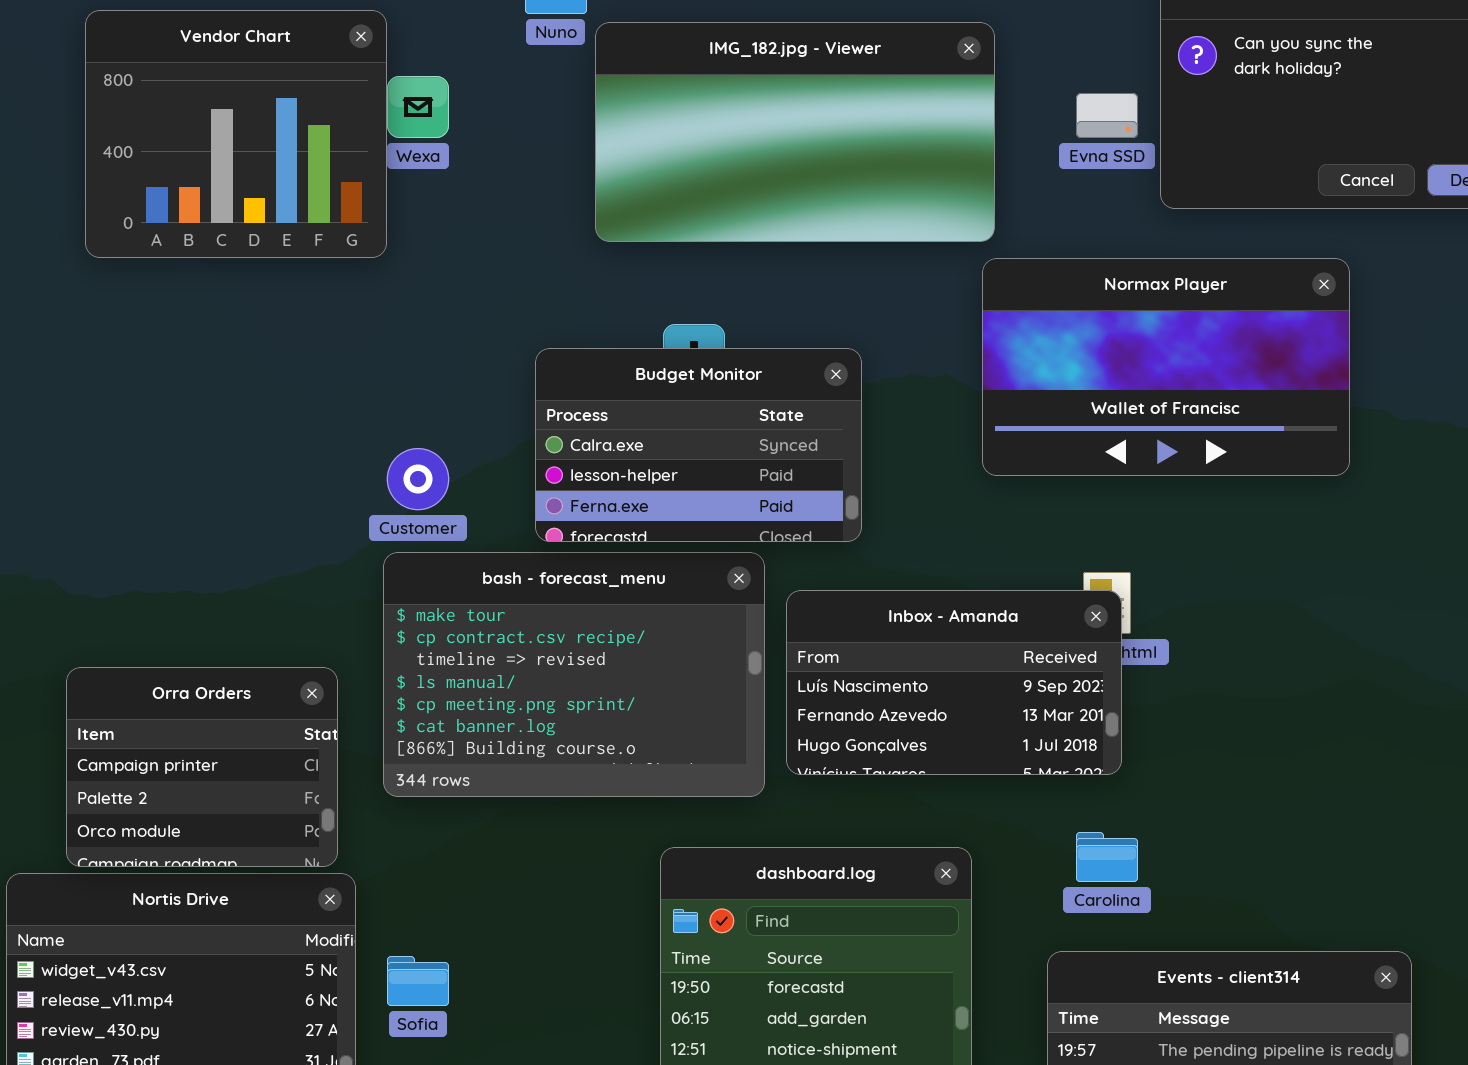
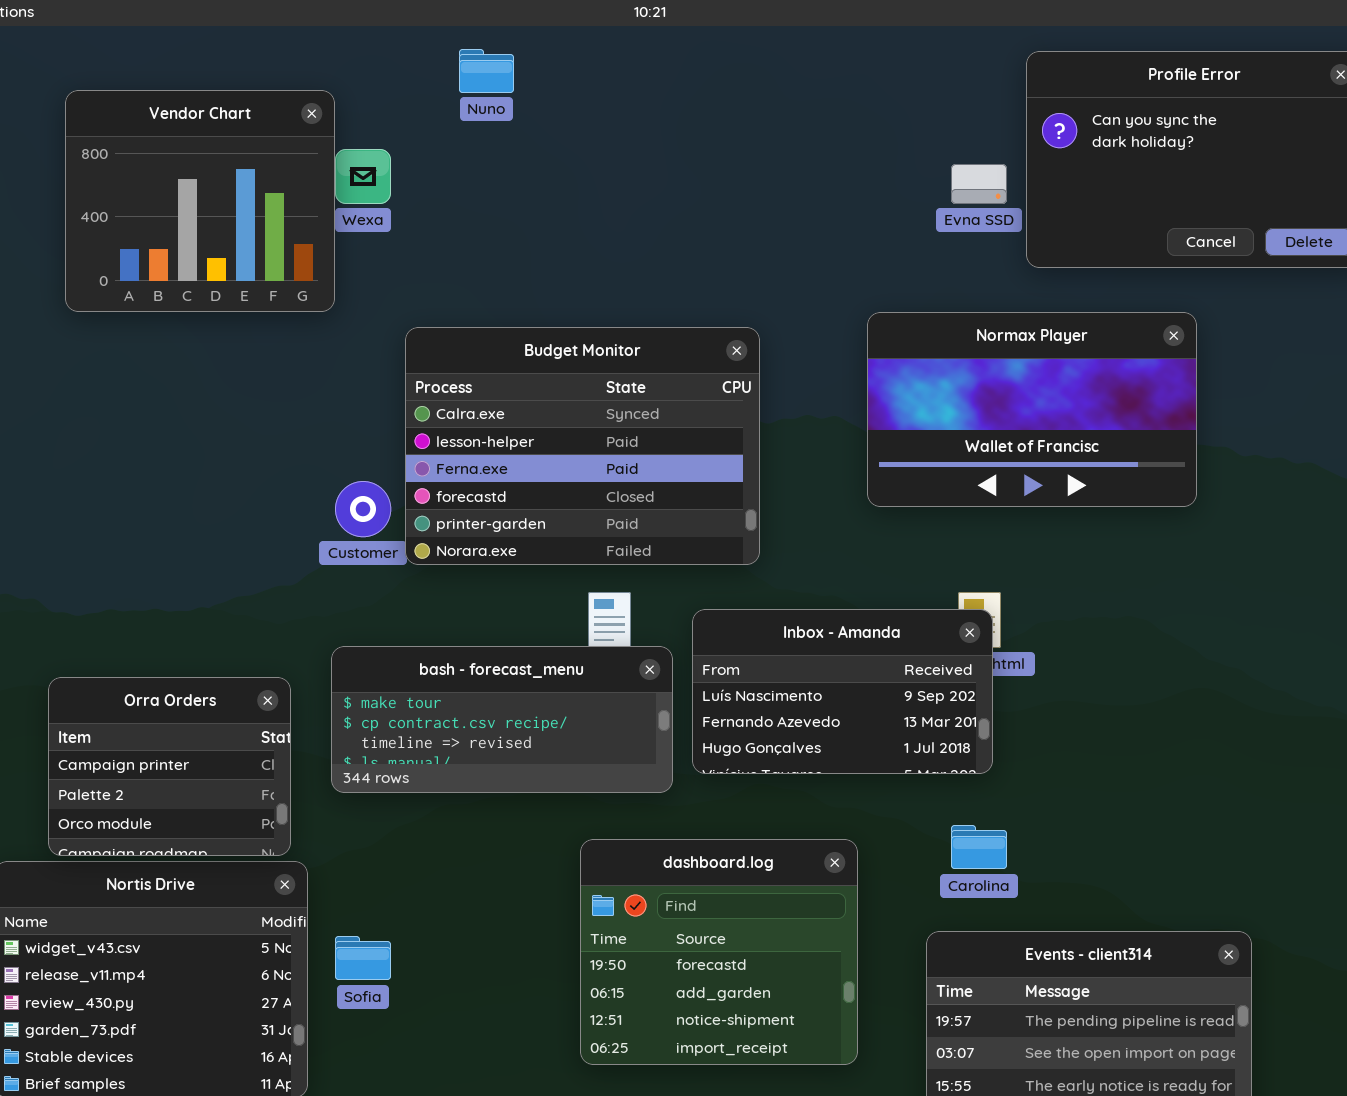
IMG_182.jpg - Viewer: [595,22,995,242] -> none, closed
Budget Monitor: [535,348,862,542] -> [405,327,760,565], resized
bash - forecast_menu: [383,552,765,797] -> [331,646,673,793], resized

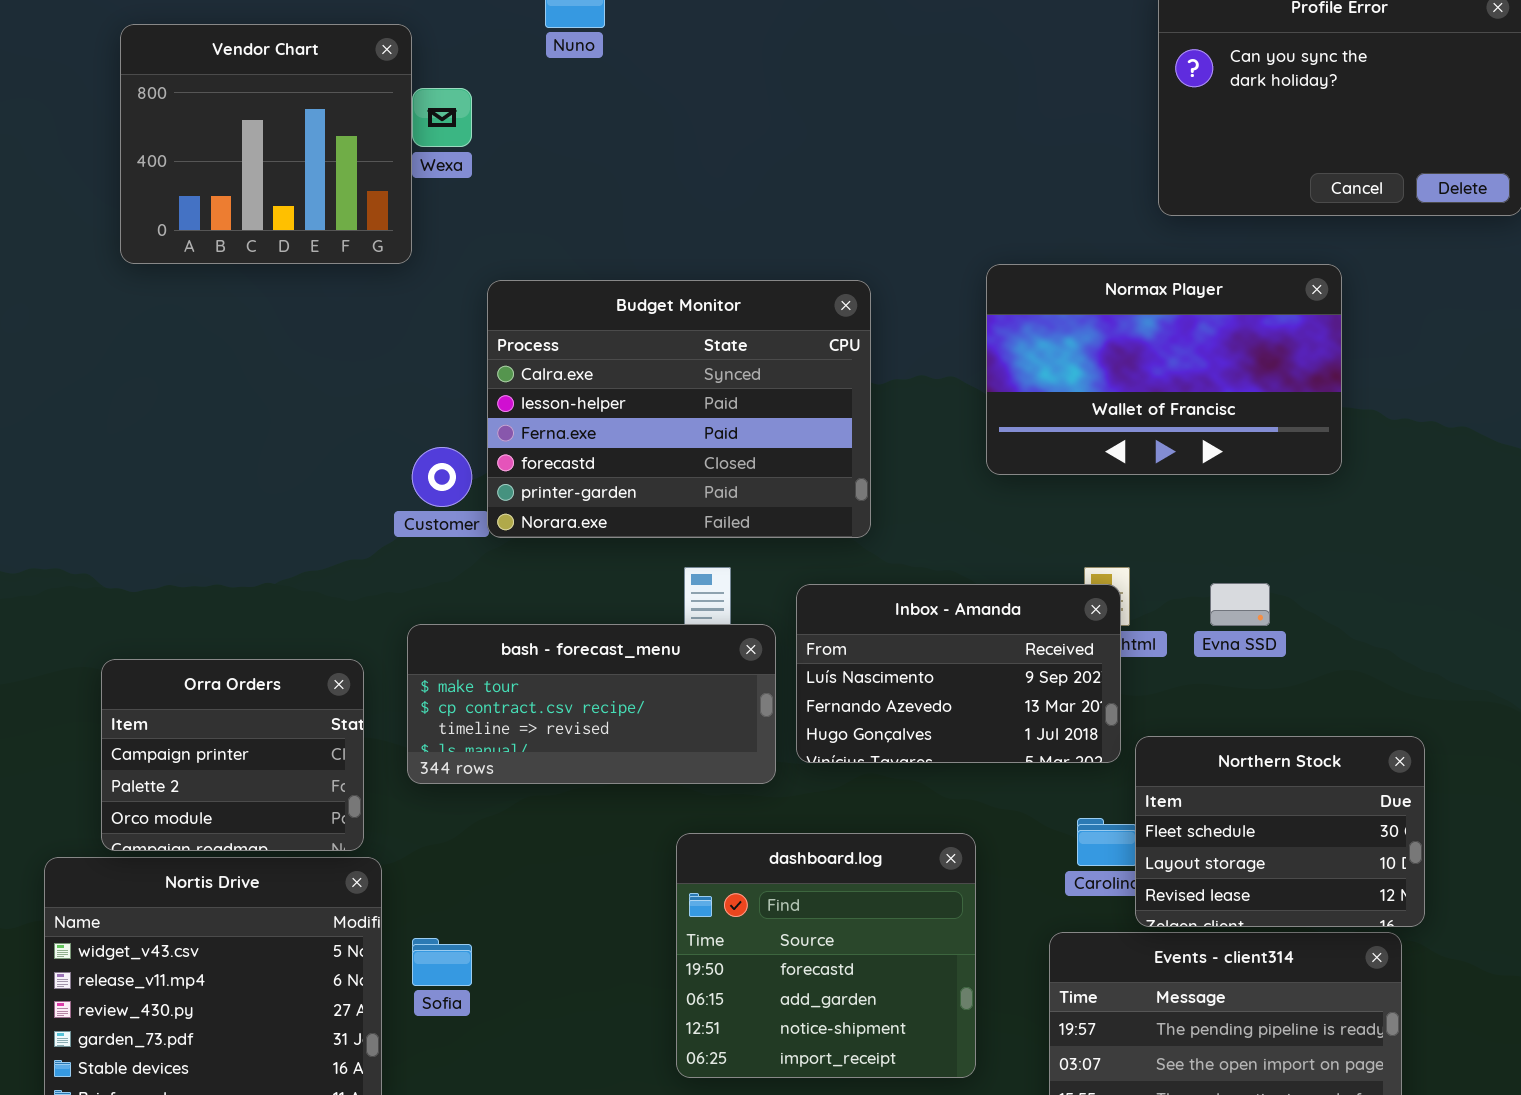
Evna SSD: [951,164,1007,204] -> [1210,583,1270,626], moved
Northern Stock: none -> [1135,736,1425,927], opened

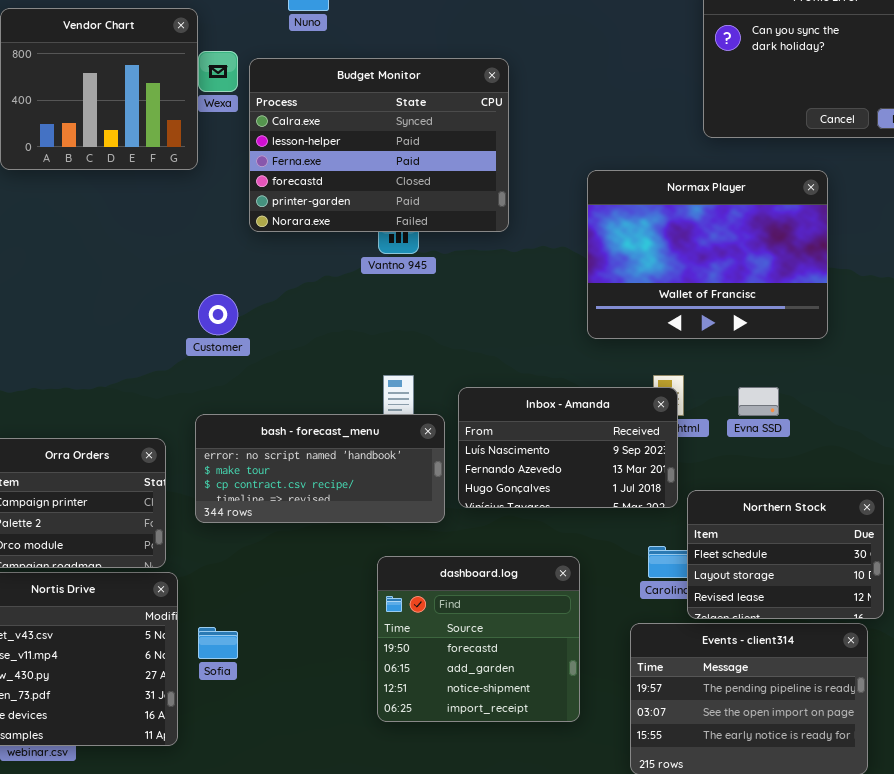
Normax Player: [986,264,1342,475] -> [587,170,828,339], resized
Budget Monitor: [487,280,871,538] -> [249,58,509,232], moved
bash - forecast_menu: [407,624,776,784] -> [195,414,445,523], scrolled up 1 row

